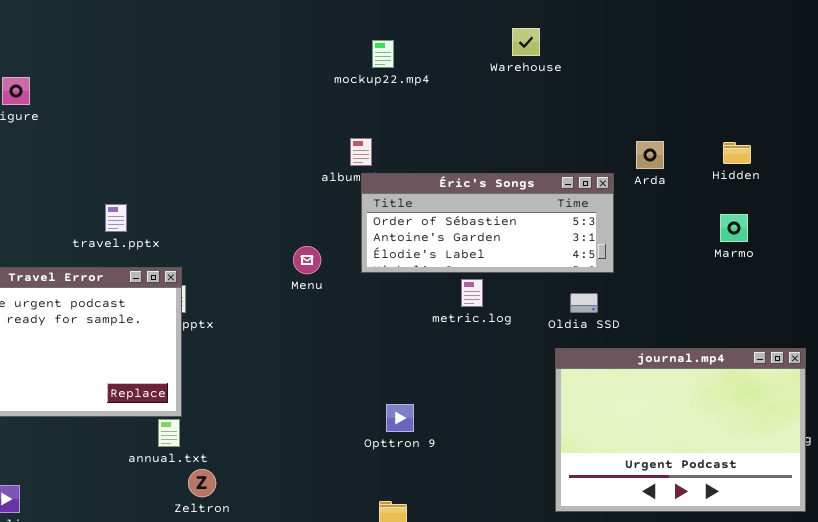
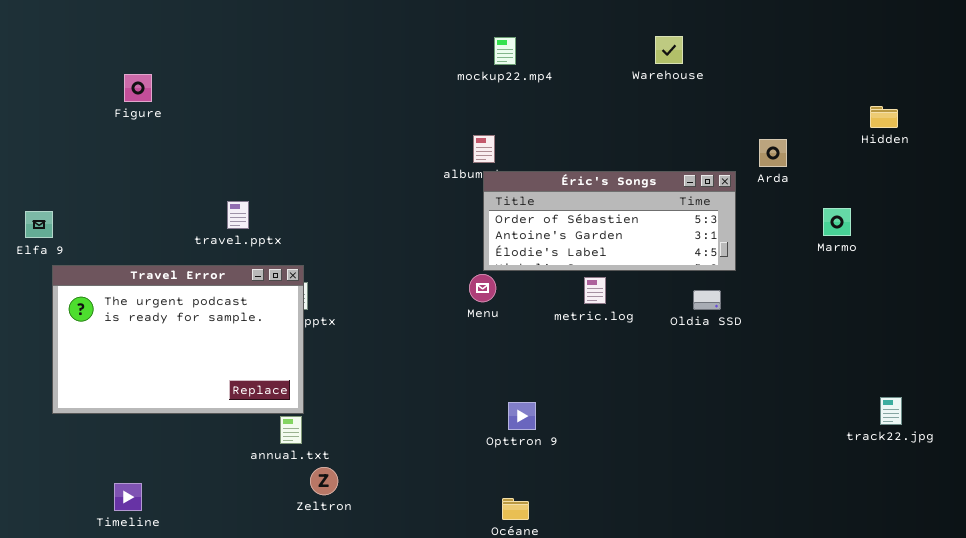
Warehouse: [512,28,540,56] -> [655,36,683,64], moved
Hidden: [723,142,751,164] -> [870,106,898,128], moved
Marmo: [720,214,748,242] -> [823,208,851,236], moved
Menu: [293,246,321,274] -> [469,274,496,302], moved
journal.mp4: [555,348,806,512] -> none, closed

